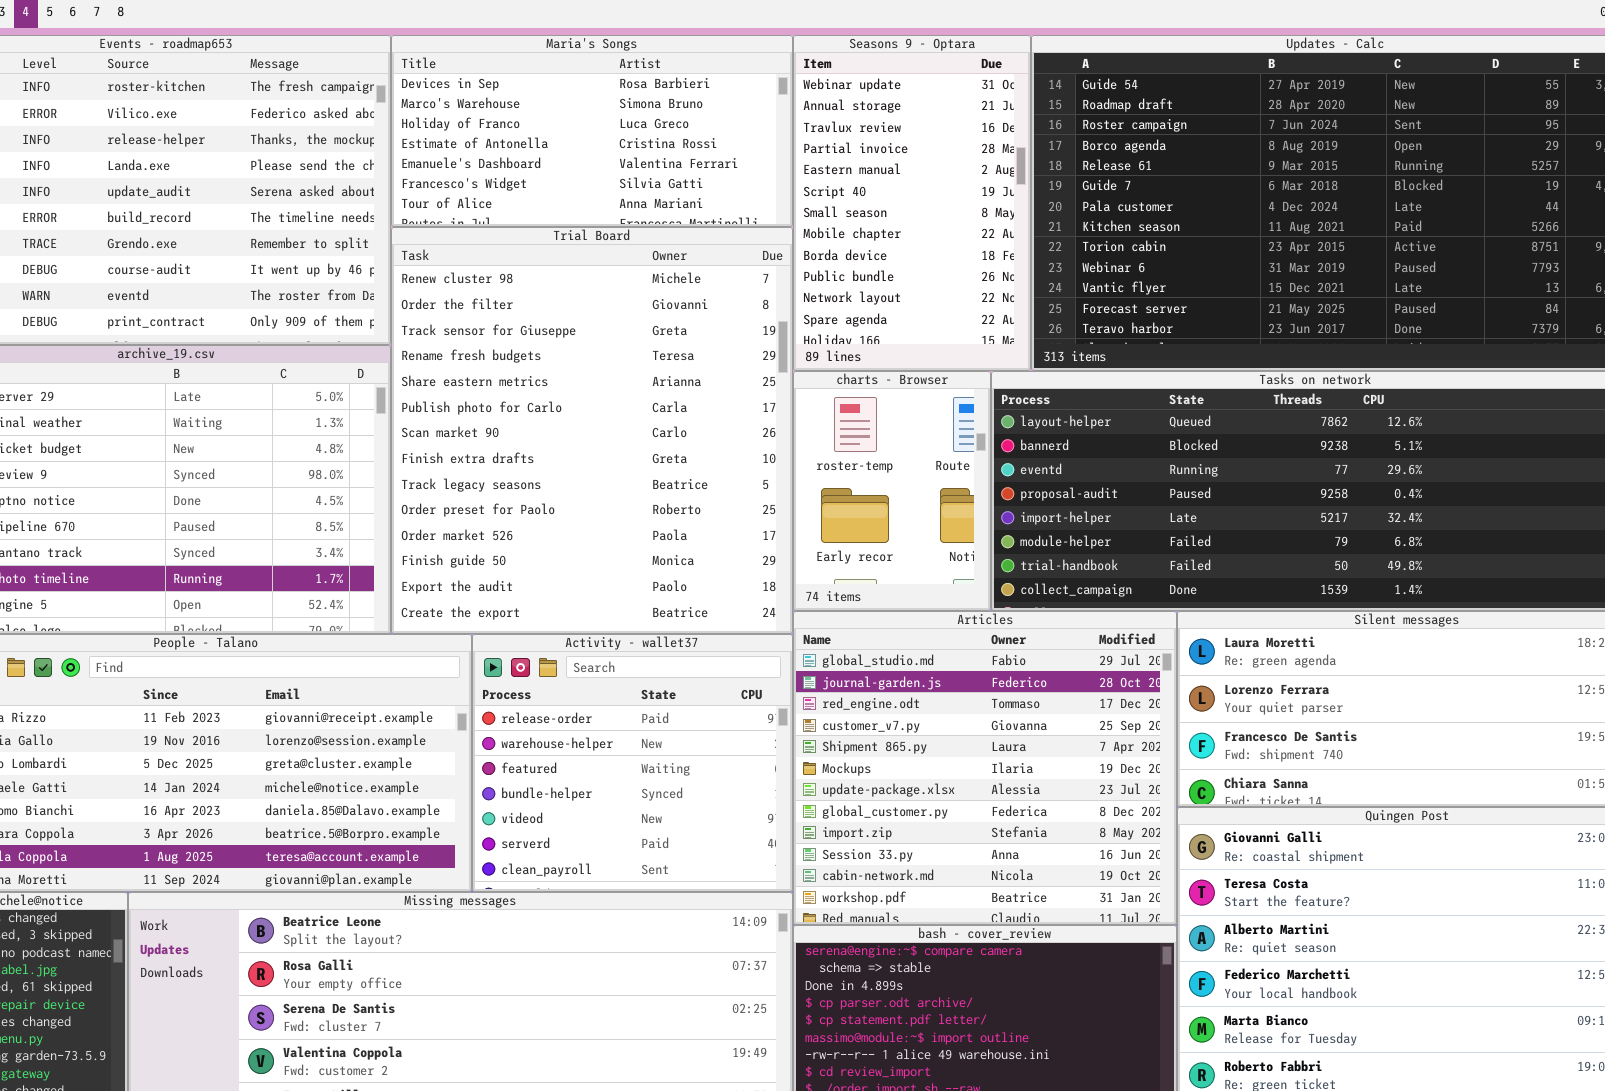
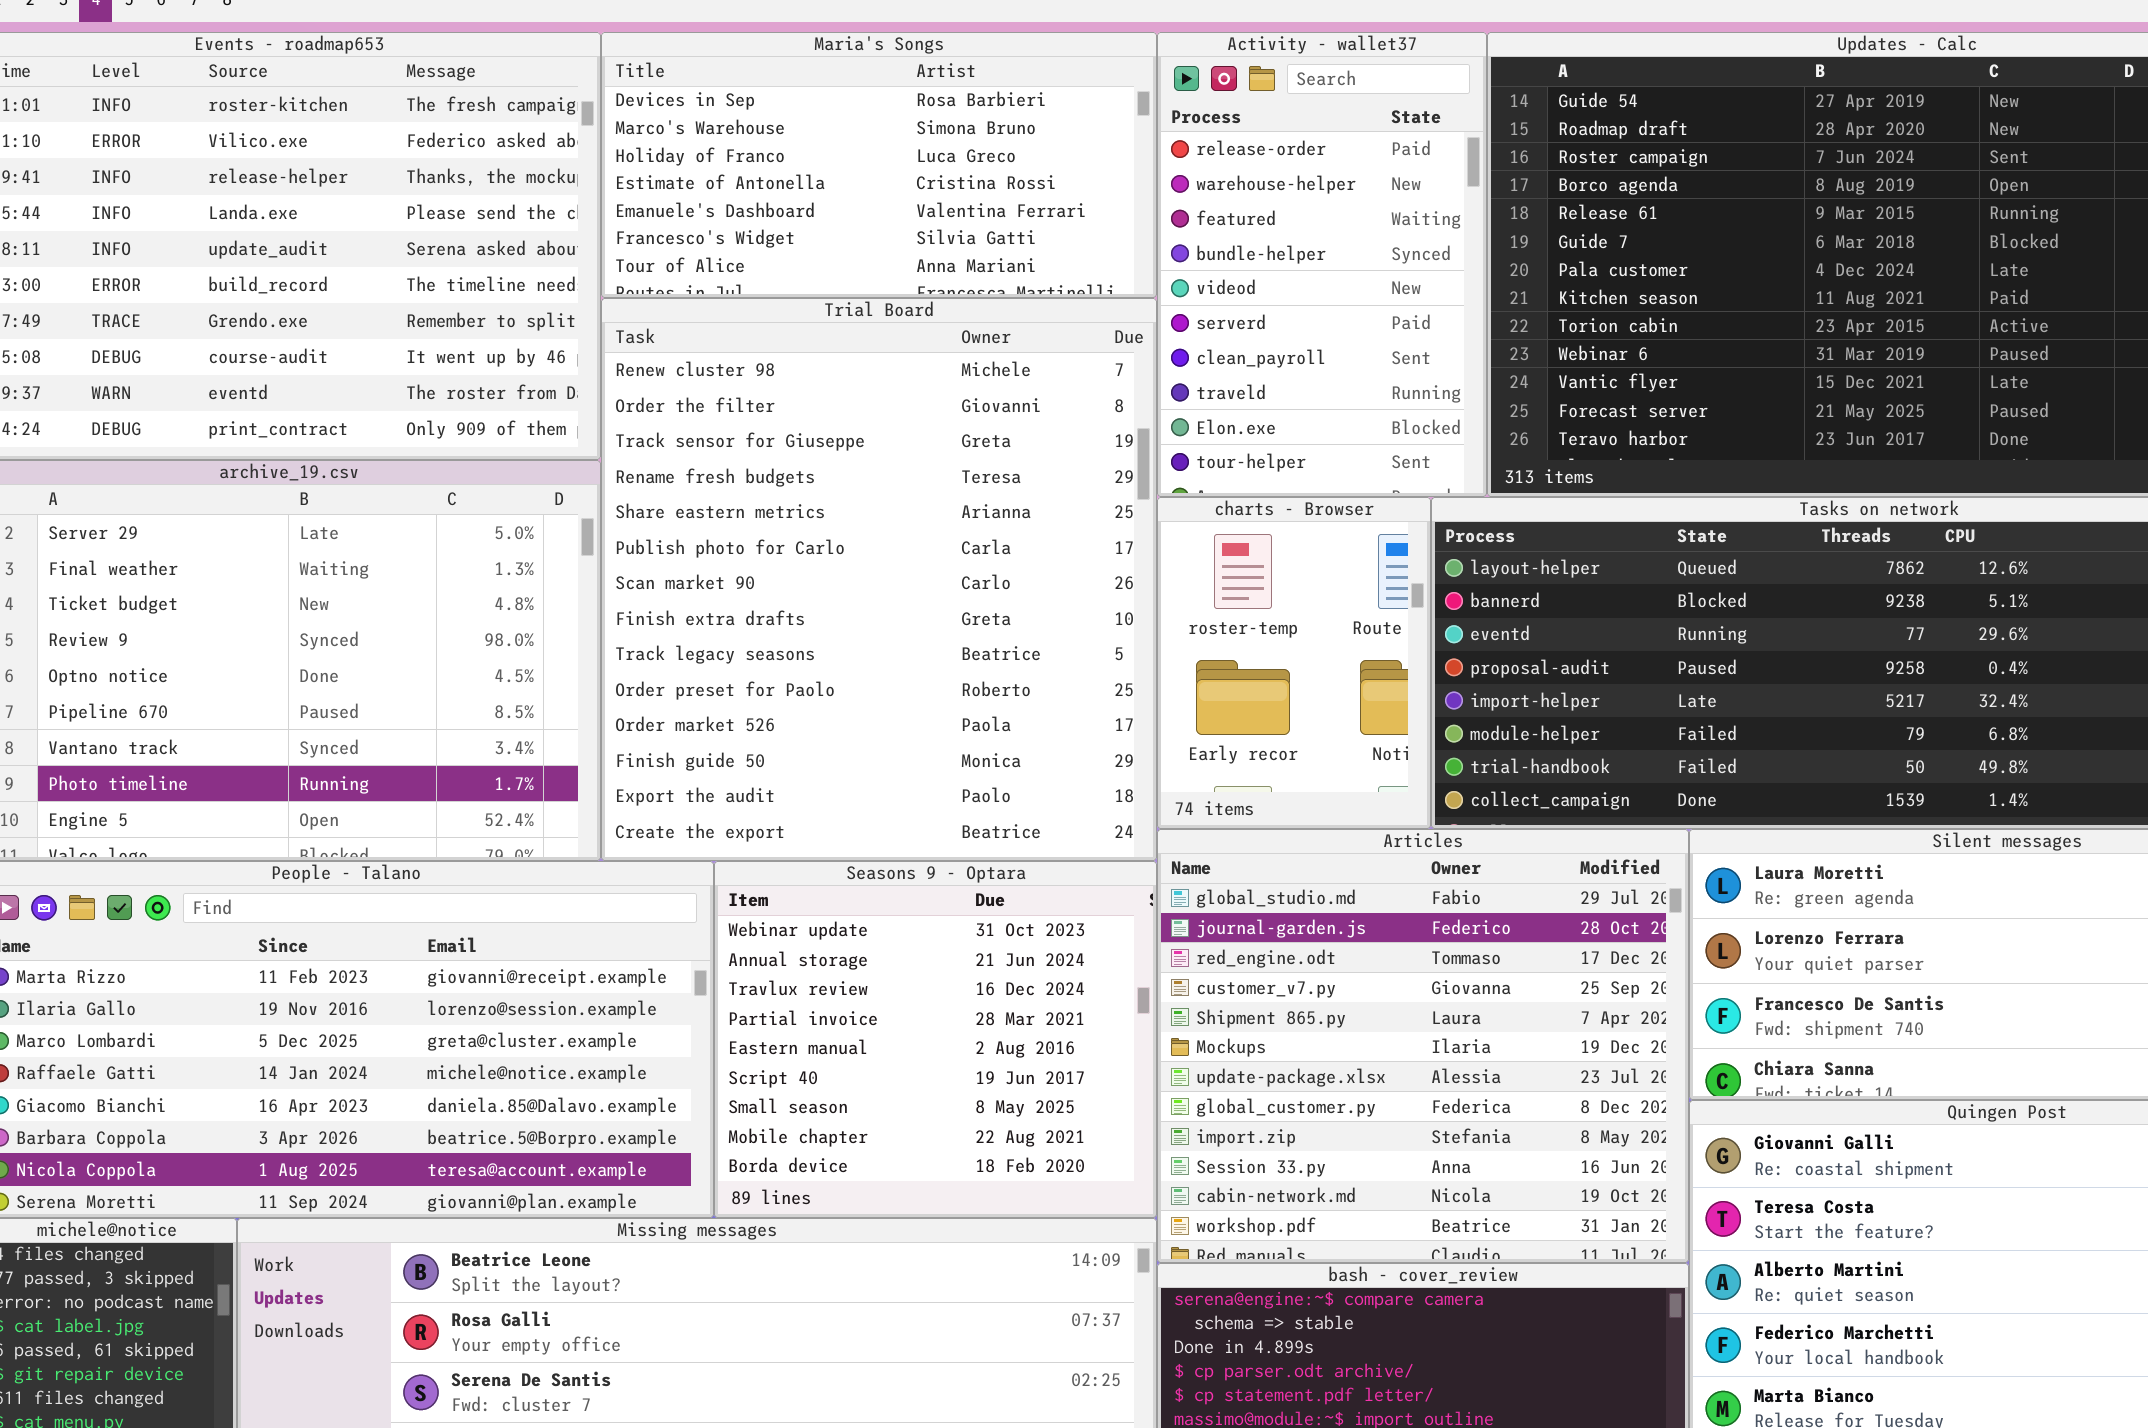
Seasons 9 - Optara: [793,35,1031,371] -> [714,861,1157,1218], moved, resized
Activity - wallet37: [472,634,793,892] -> [1157,32,1487,497], moved, resized

